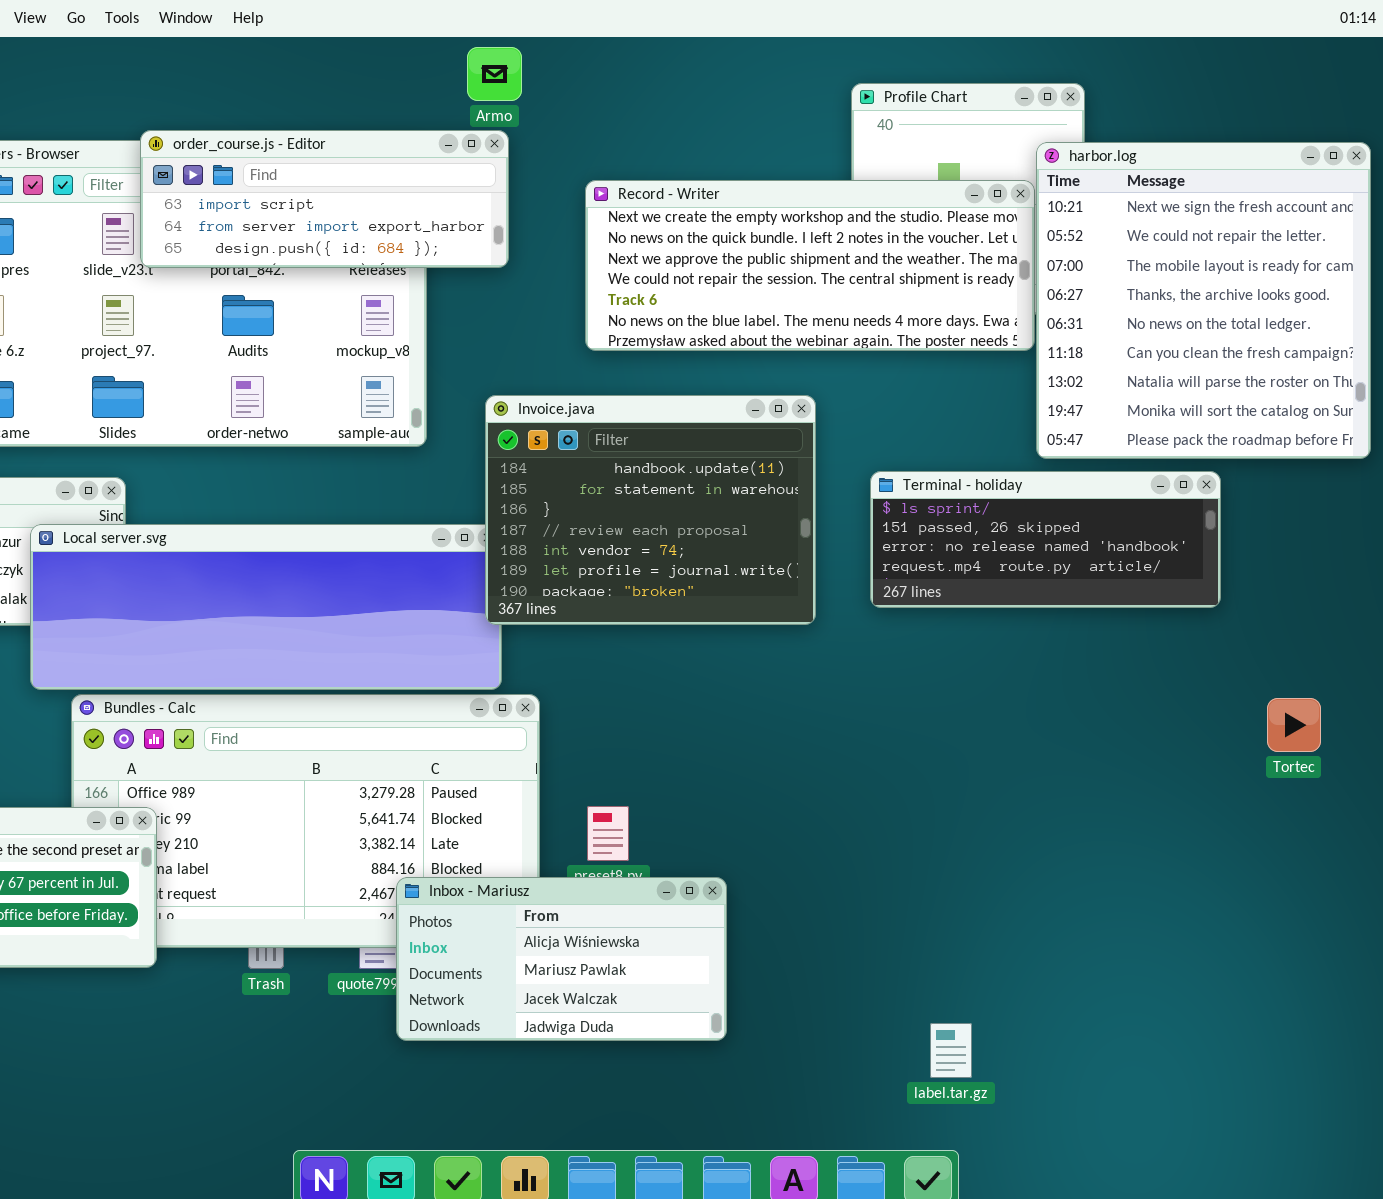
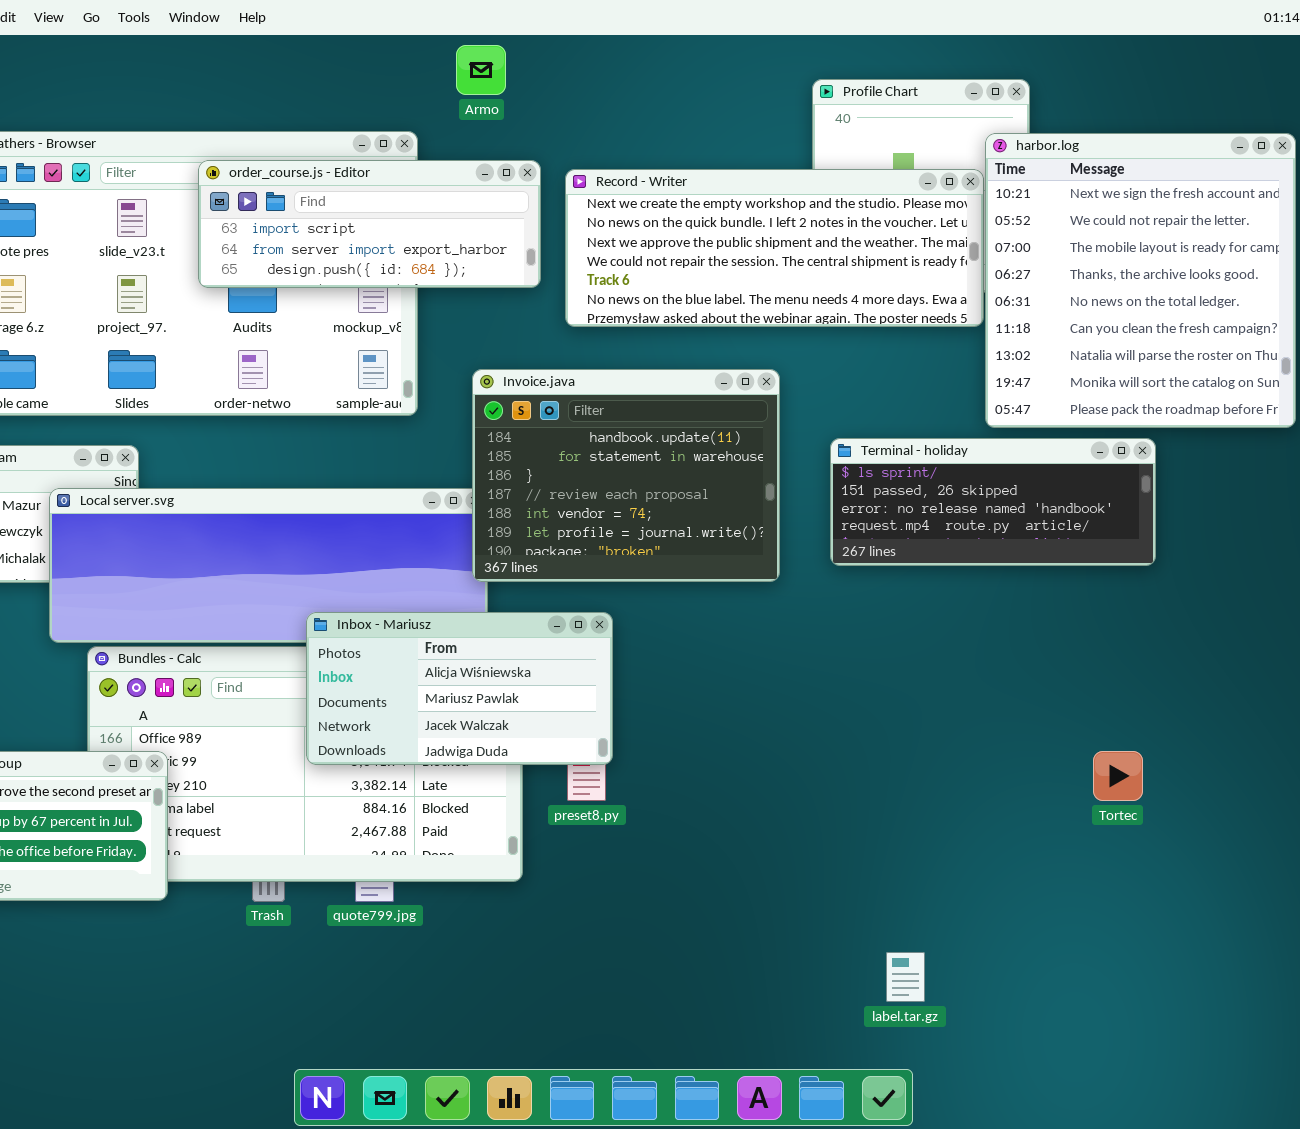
order_course.js - Editor: [140,130,509,268] -> [198,160,541,288], moved
Tortec: [1267,698,1321,752] -> [1093,751,1143,801], moved
Inbox - Mariusz: [396,877,727,1041] -> [306,612,613,765], moved

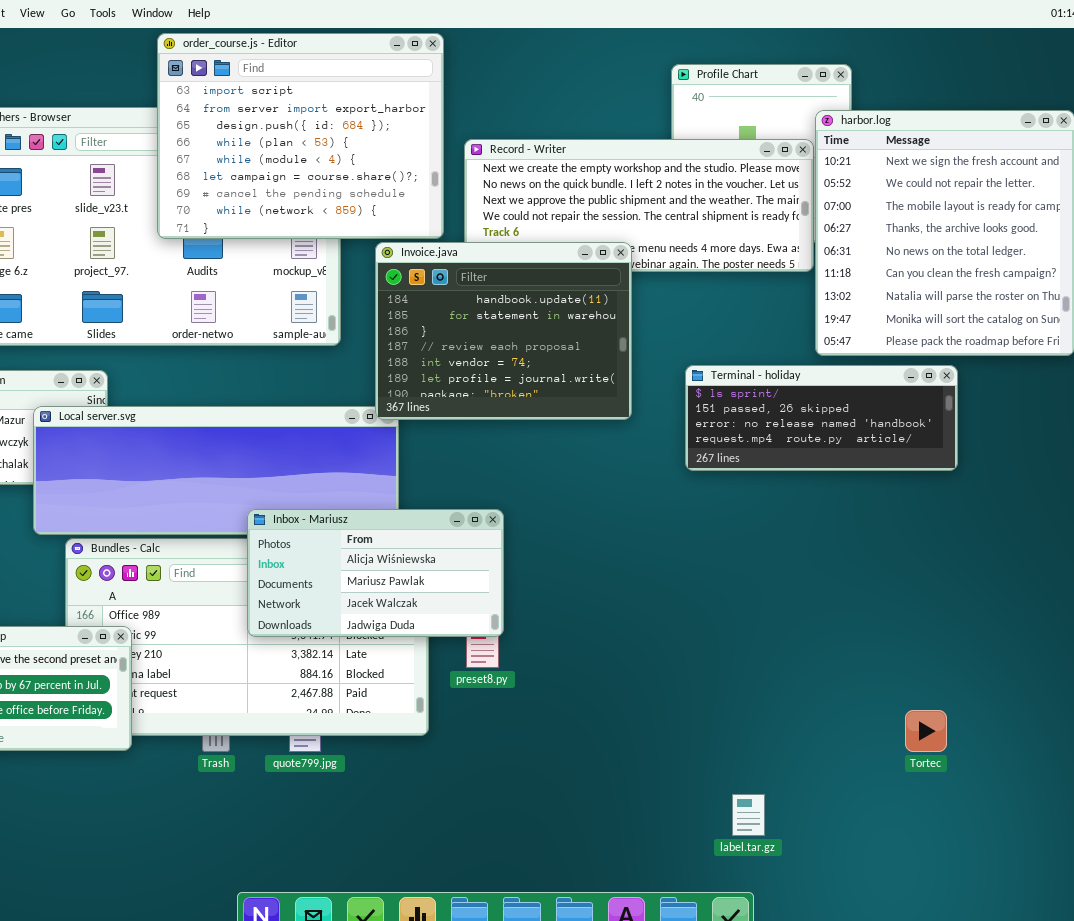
order_course.js - Editor: [198,160,541,288] -> [157,33,444,239], resized
Invoice.java: [472,369,780,582] -> [375,242,632,420], moved
Tortec: [1093,751,1143,801] -> [905,710,947,752], moved

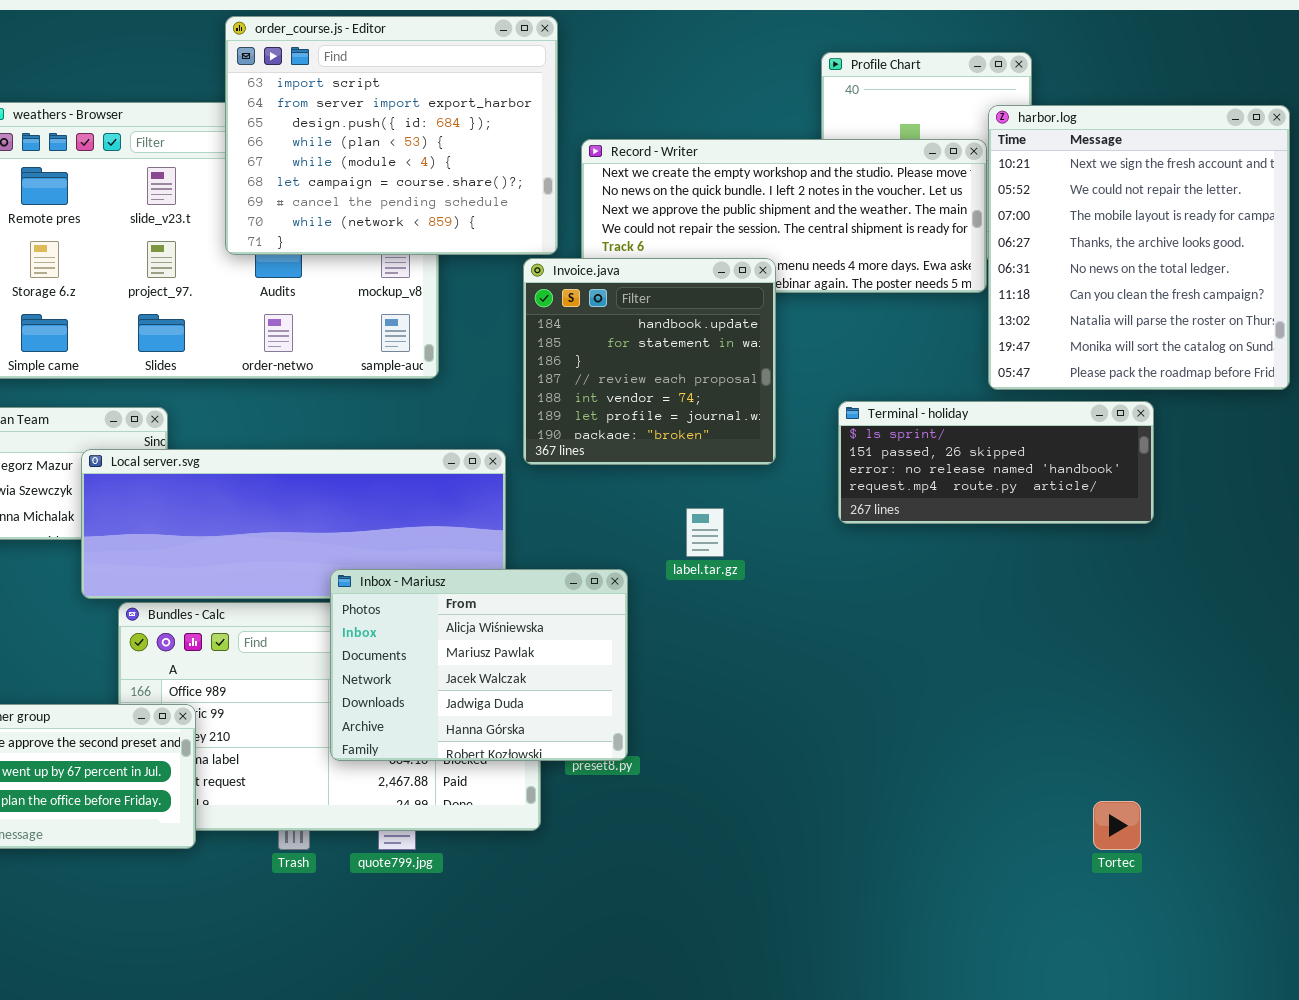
Invoice.java: [375,242,632,420] -> [523,258,776,465], resized
Inbox - Mariusz: [247,509,504,637] -> [330,569,628,761], resized
label.tar.gz: [732,794,765,836] -> [686,508,724,557], moved

